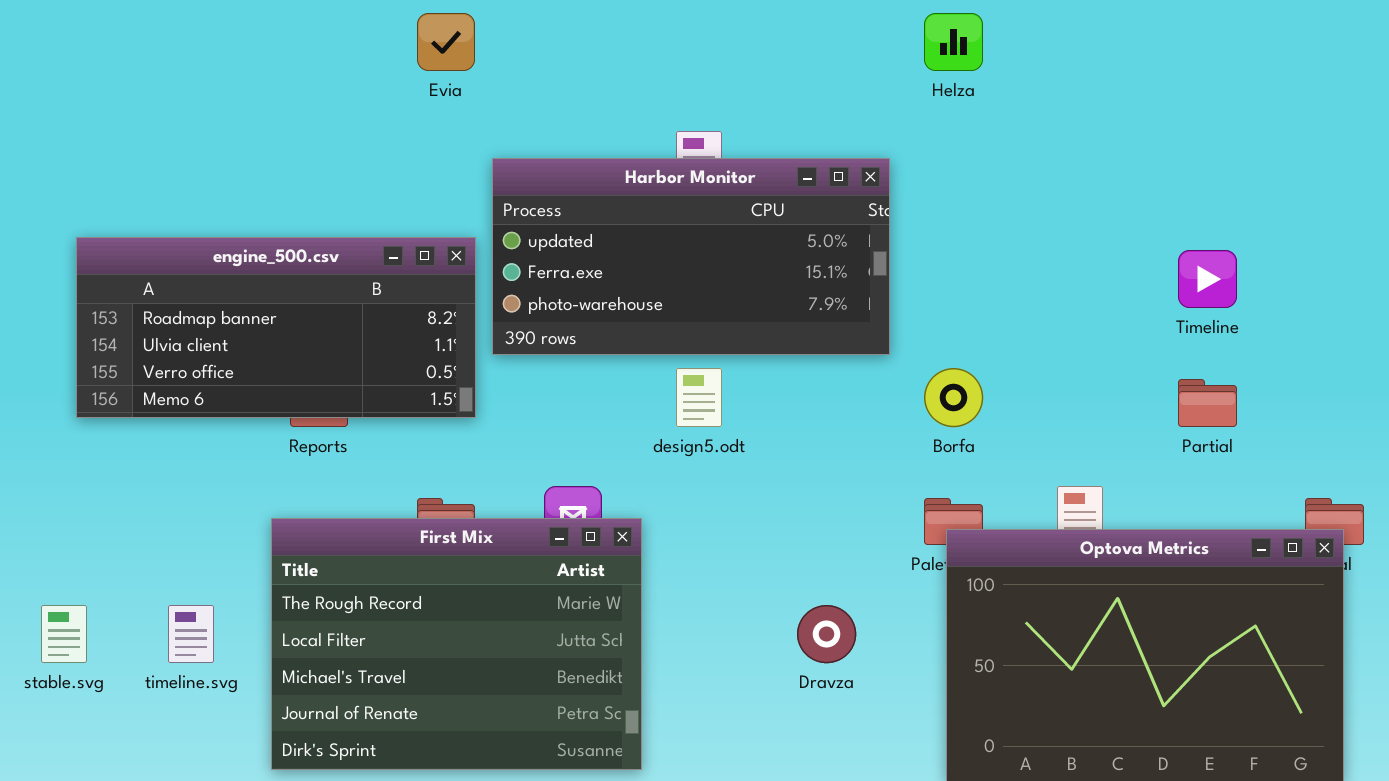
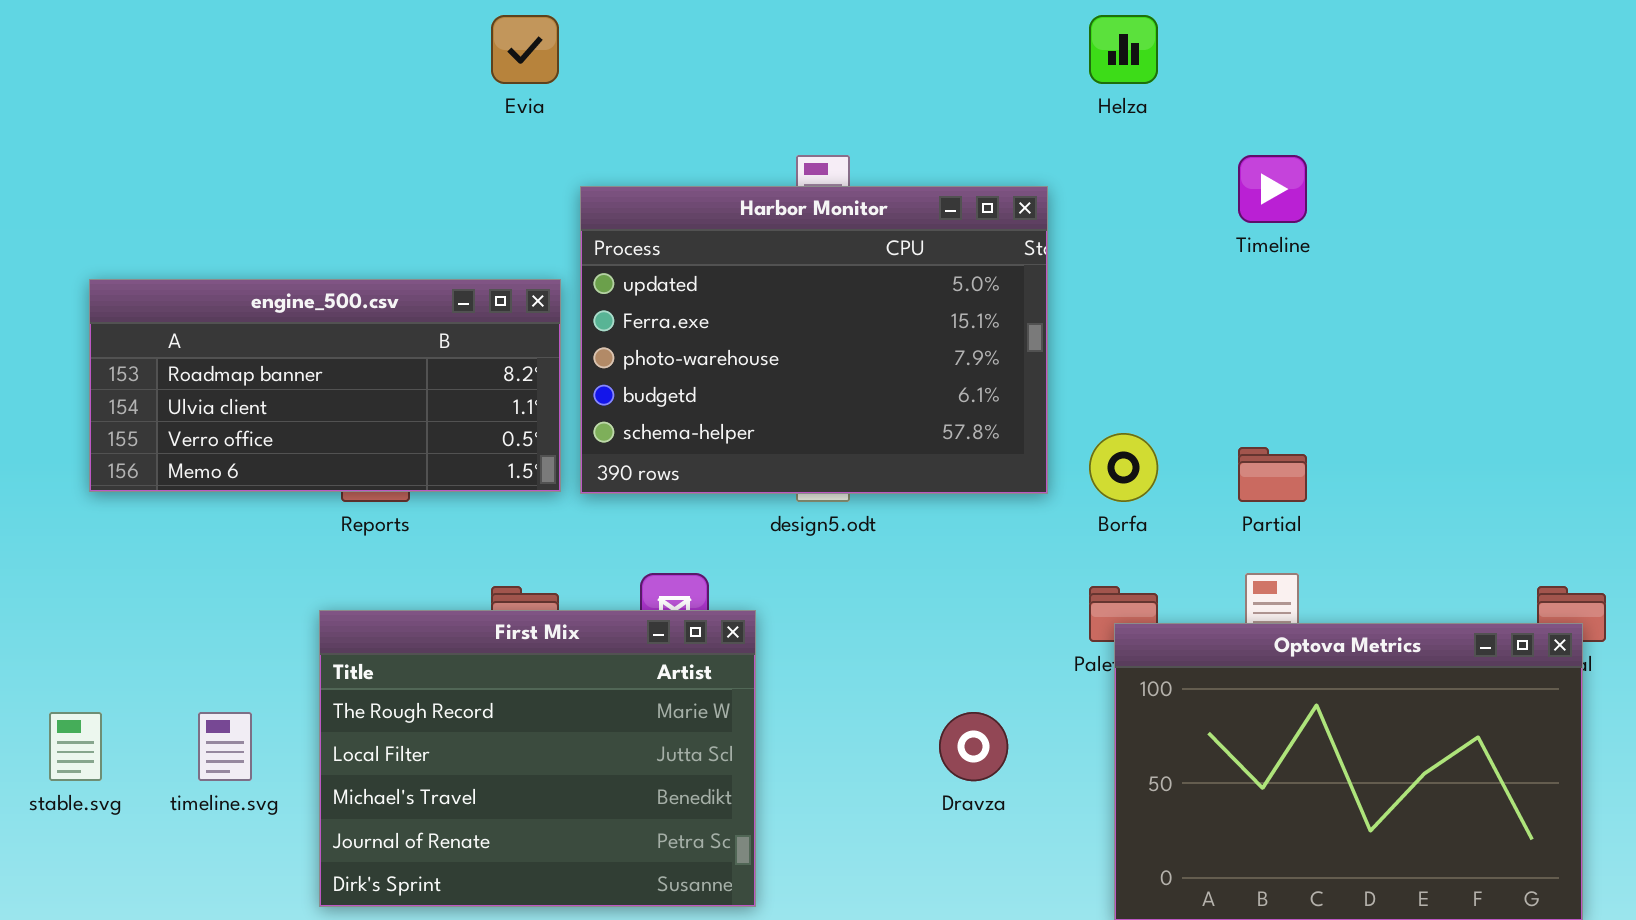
Harbor Monitor: [492,158,890,355] -> [580,186,1048,494], resized
Timeline: [1178,250,1237,308] -> [1238,155,1307,223], moved
Partial: [1178,379,1237,427] -> [1238,447,1307,502], moved

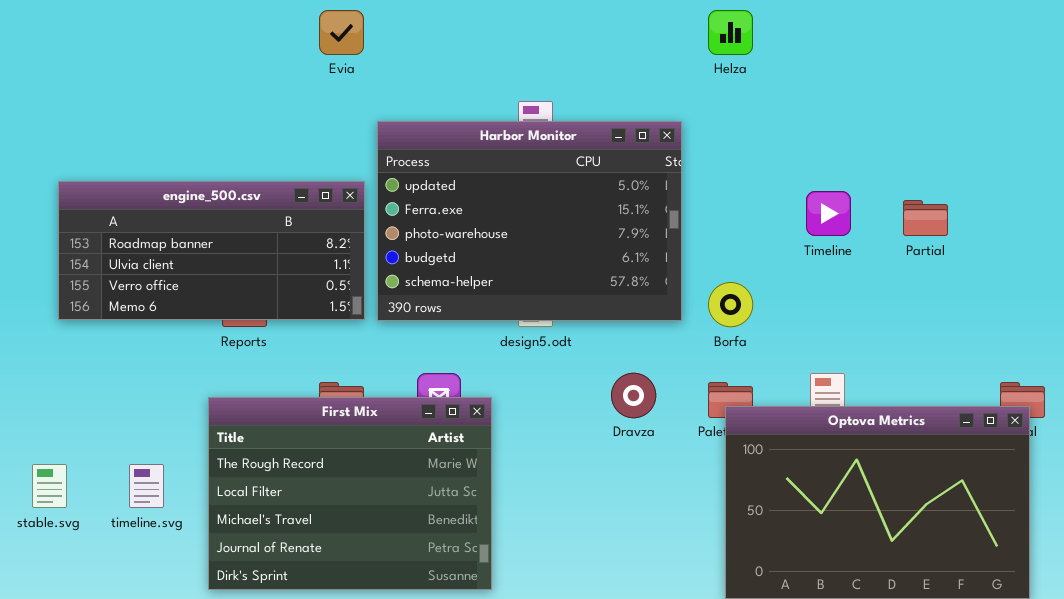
Timeline: [1238,155,1307,223] -> [806,191,851,236], moved
Partial: [1238,447,1307,502] -> [903,200,948,236], moved
Dravza: [939,712,1008,781] -> [611,373,656,418], moved

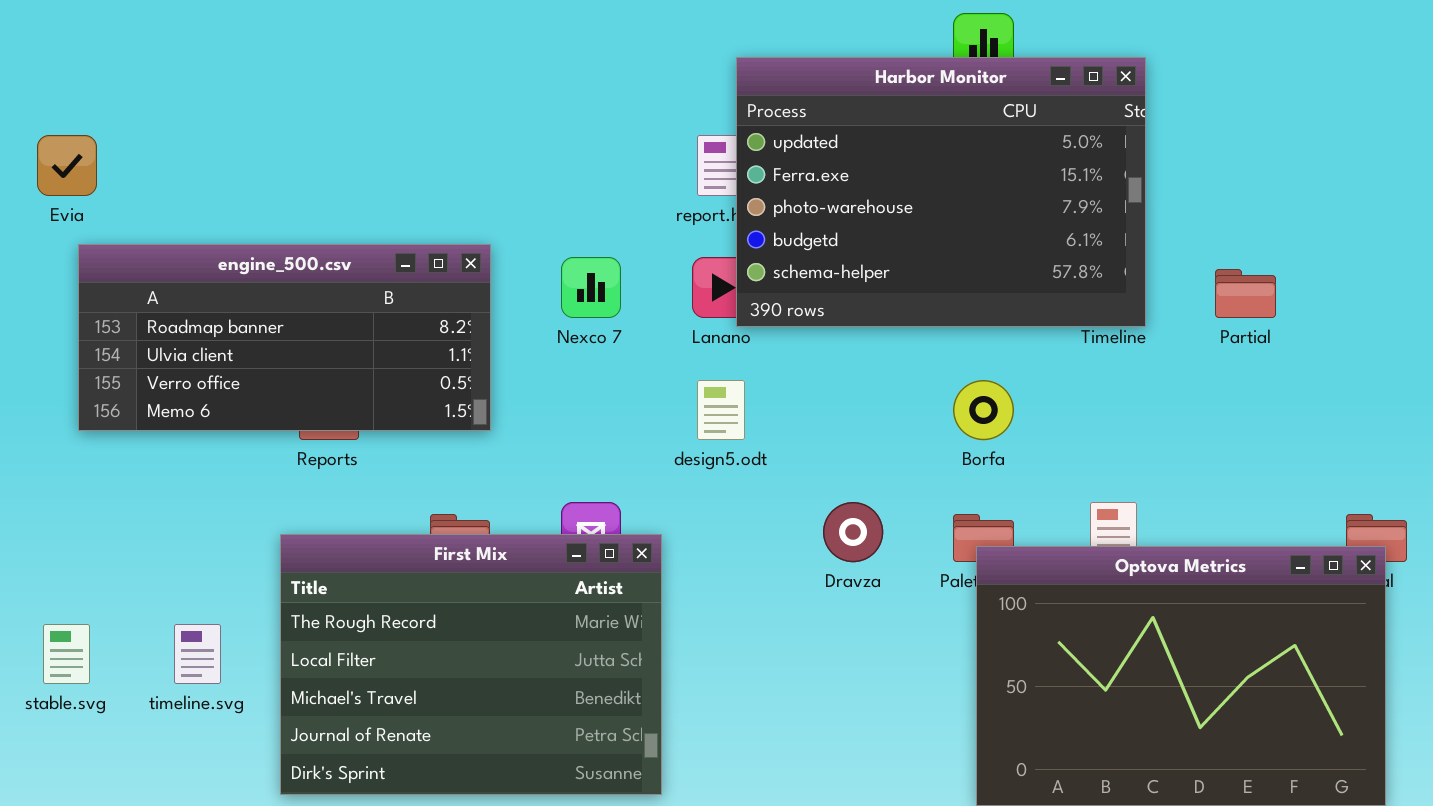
Evia: [319,10,364,55] -> [37,135,97,196], moved
Harbor Monitor: [377,121,682,321] -> [736,57,1146,327], moved

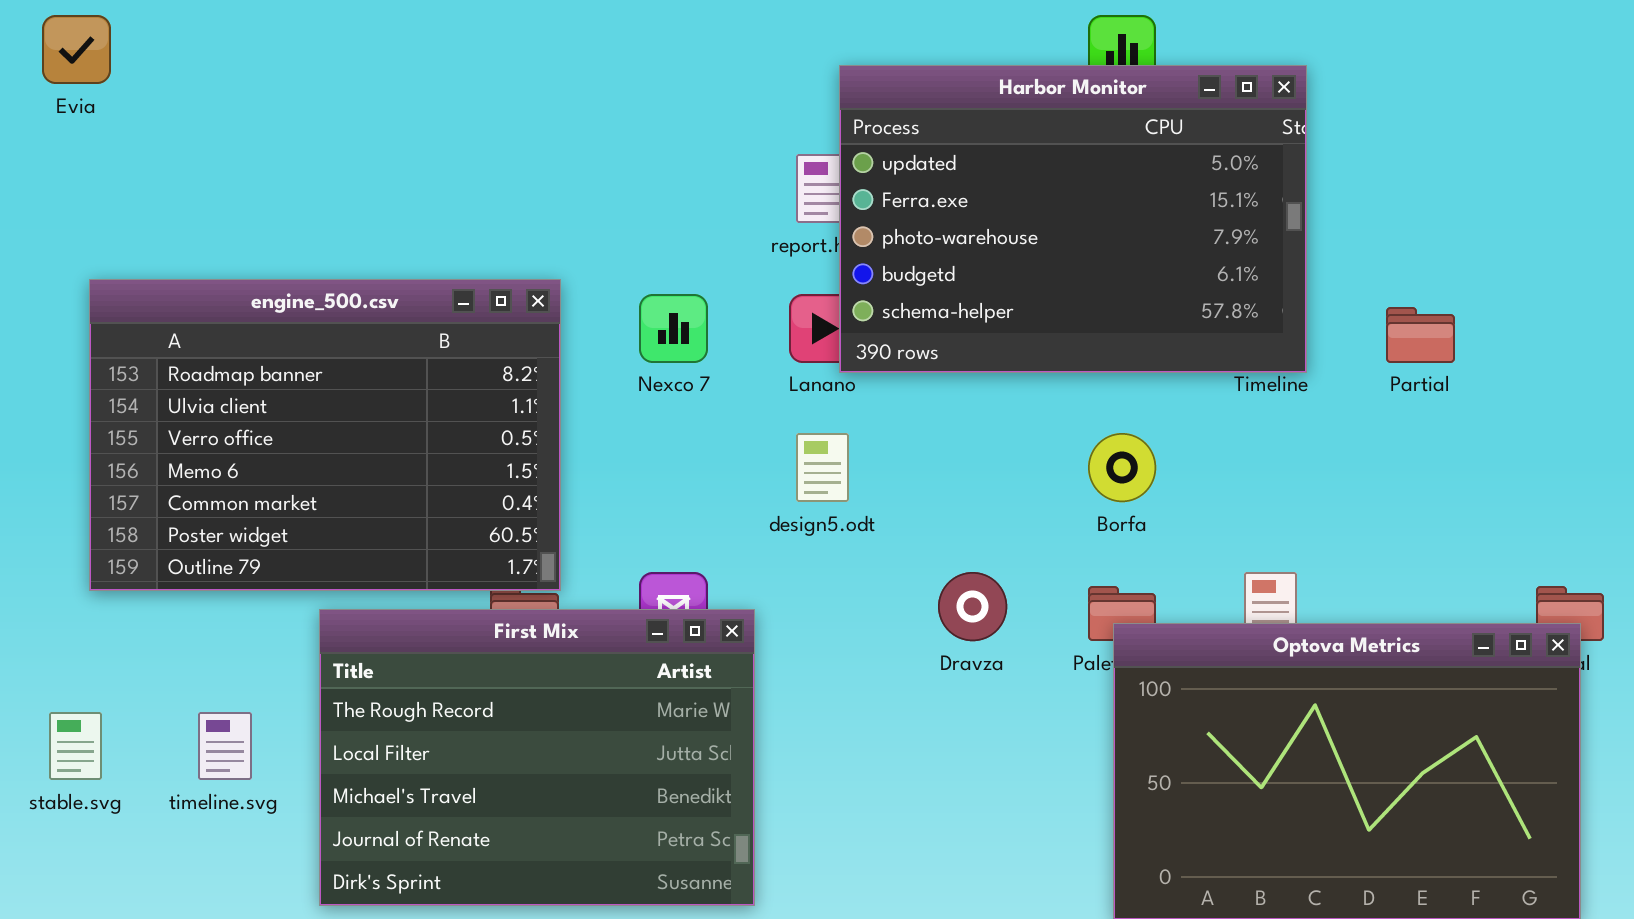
Evia: [37,135,97,196] -> [42,15,111,84], moved
engine_500.csv: [78,244,491,431] -> [89,279,561,591], resized

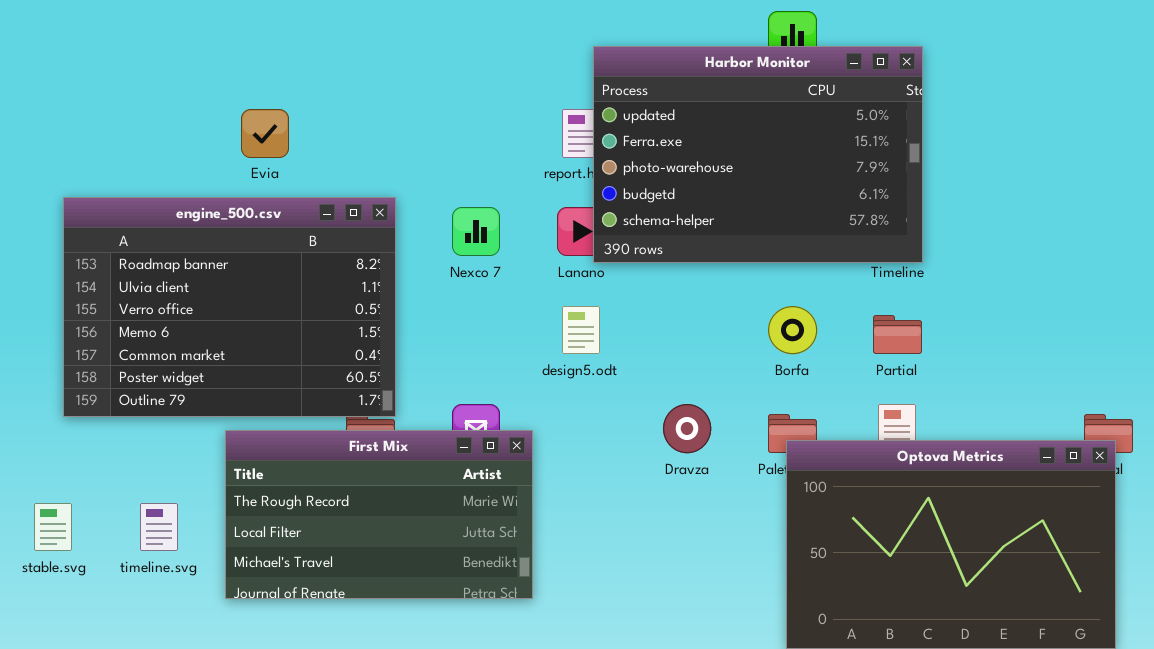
Evia: [42,15,111,84] -> [241,109,289,158], moved
Partial: [1386,307,1455,363] -> [873,315,922,354], moved
First Mix: [319,609,755,906] -> [225,430,533,599], resized

